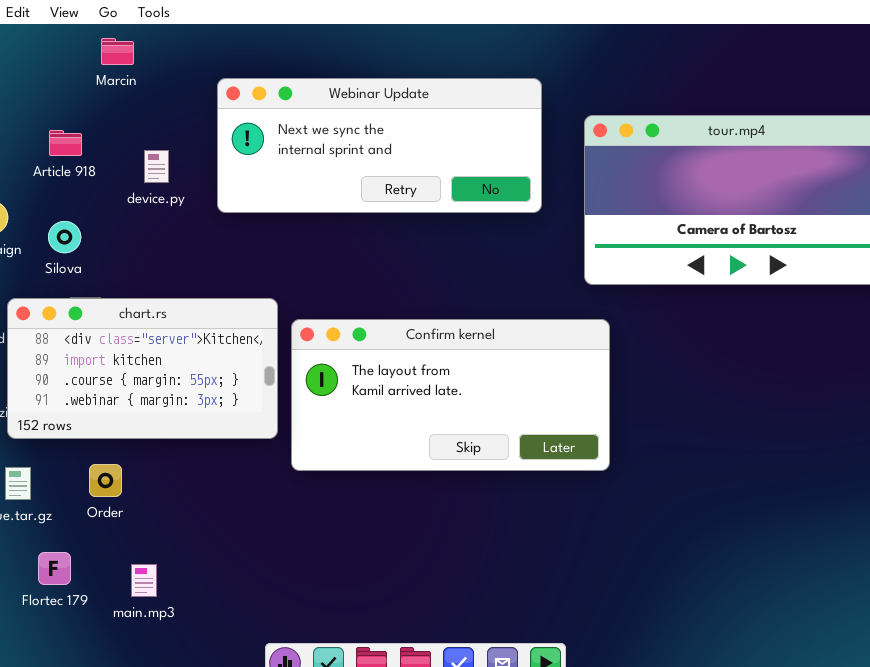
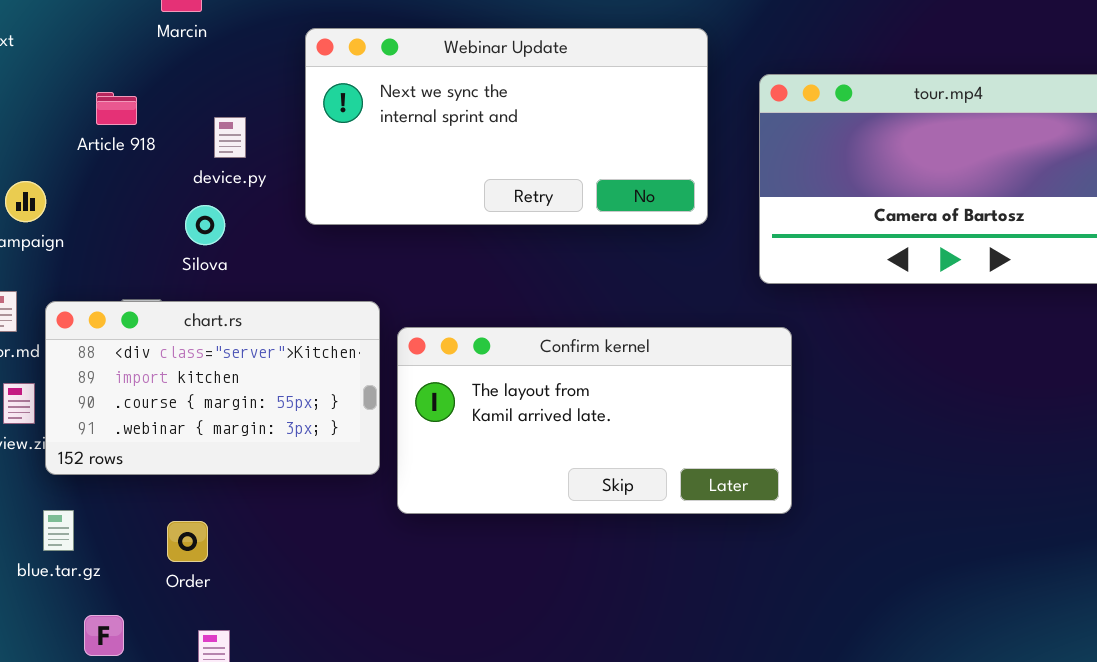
Webinar Update: [217,78,542,213] -> [305,28,708,225], resized
Silova: [48,221,81,253] -> [185,205,225,245], moved
Order: [89,464,122,497] -> [167,521,208,562], moved

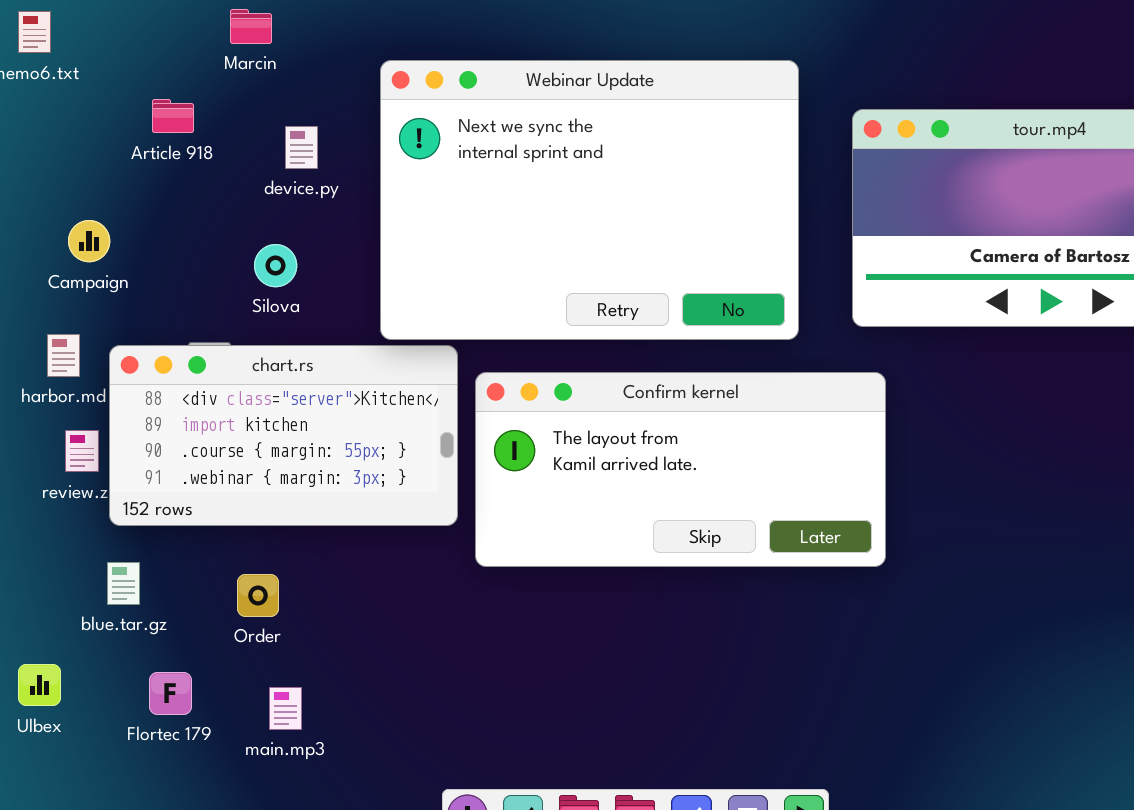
Webinar Update: [305,28,708,225] -> [380,60,799,340], resized
Article 918: [96,92,137,125] -> [152,99,194,133], moved
device.py: [214,117,246,158] -> [285,126,318,169], moved

